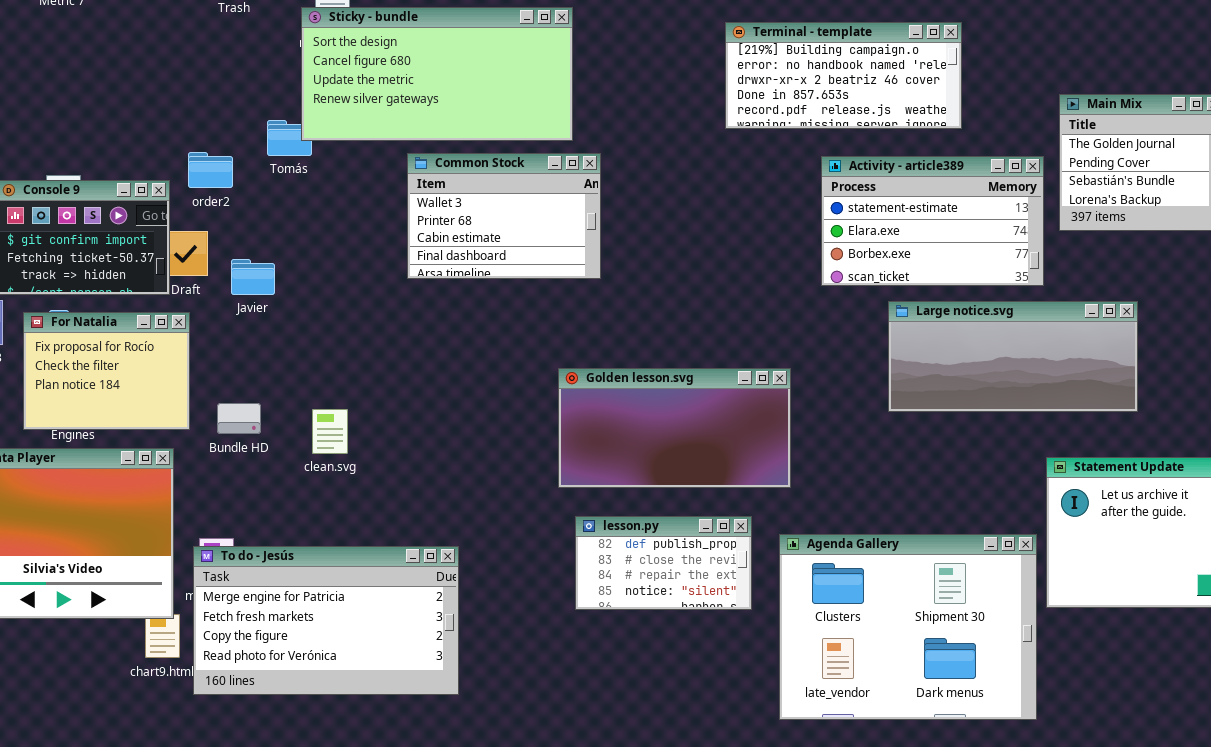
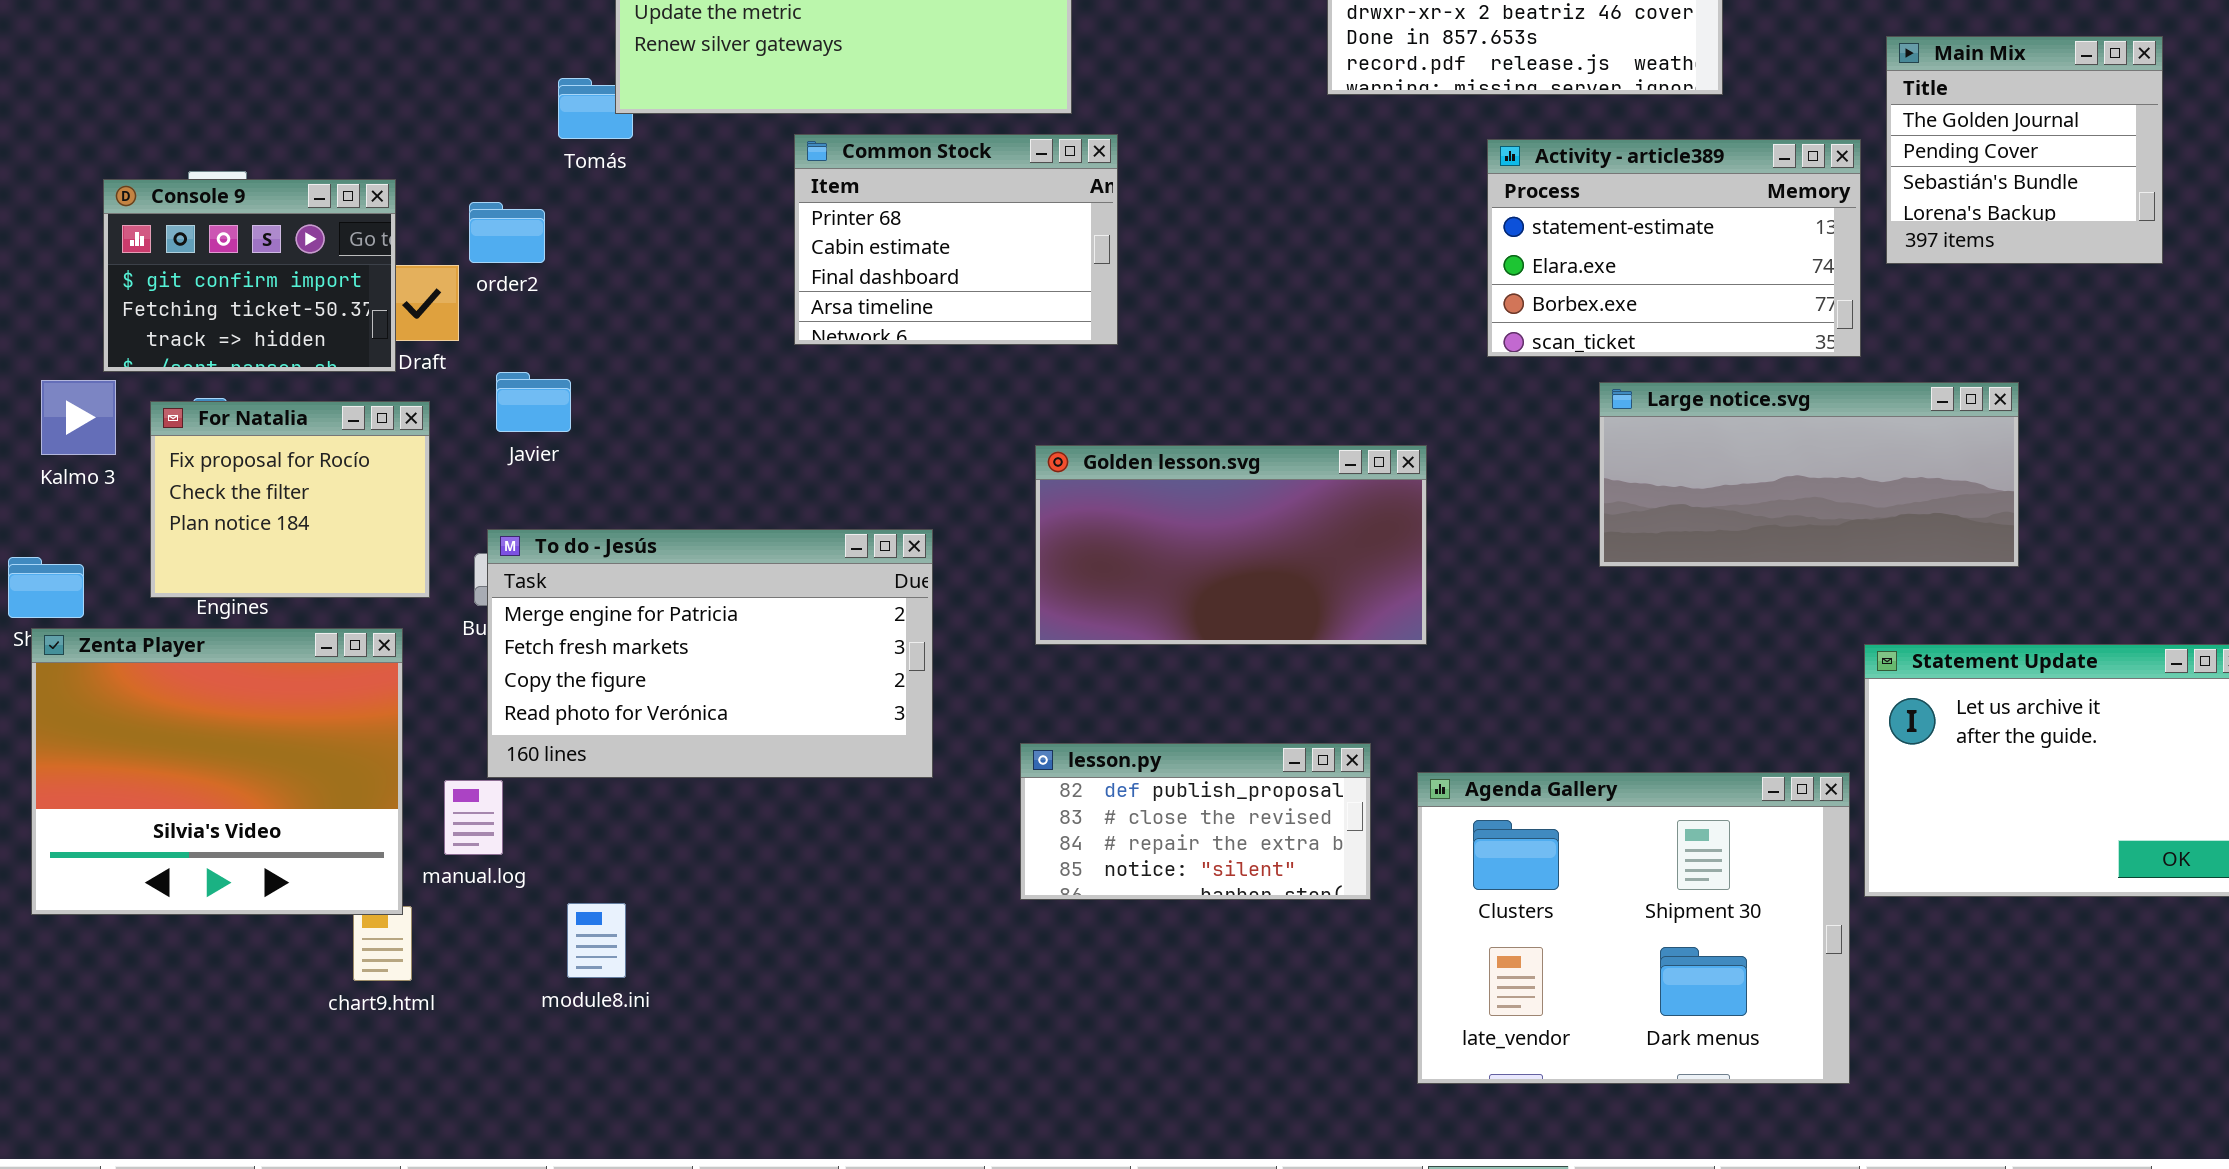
order2: [188,152,233,188] -> [469,202,545,263], moved
Common Stock: [407,153,601,279] -> [794,134,1118,345], scrolled down 1 row
Javier: [231,259,275,295] -> [496,372,571,432], moved
Golden lesson.svg: [558,368,791,488] -> [1035,445,1427,645], moved
lesson.py: [575,516,752,610] -> [1020,743,1371,900], resized
To do - Jesús: [193,546,459,695] -> [487,529,933,778], moved

